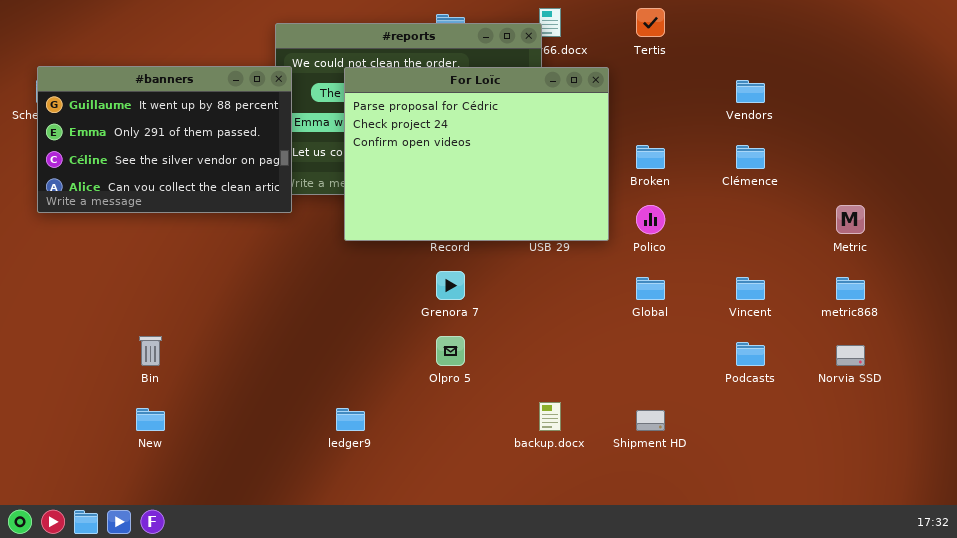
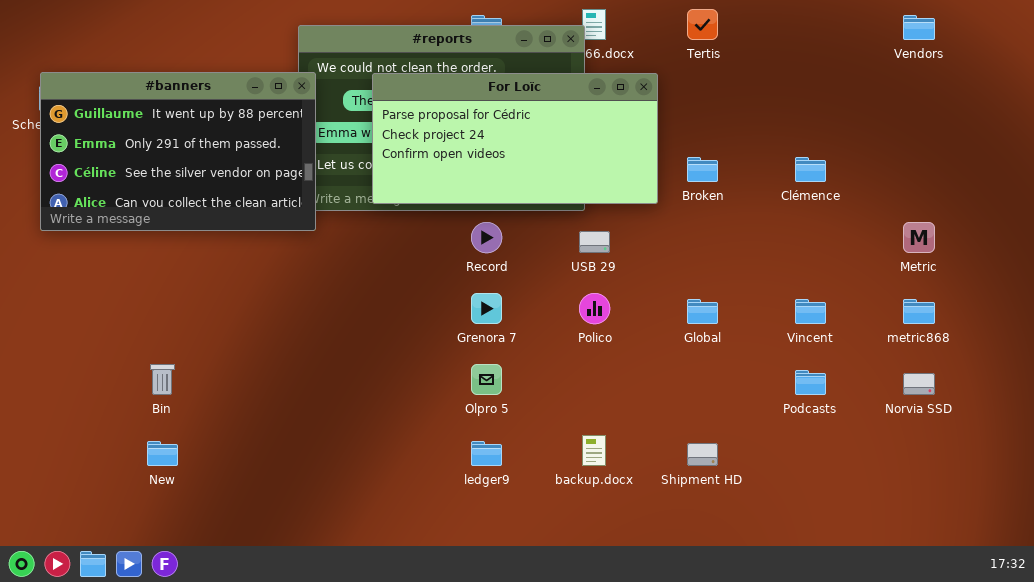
For Loïc: [344,67,609,241] -> [372,73,658,204], resized
Vendors: [736,80,765,103] -> [903,15,935,40], moved
Polico: [636,205,665,234] -> [579,293,610,324], moved
ledger9: [336,408,365,431] -> [471,441,502,466], moved

